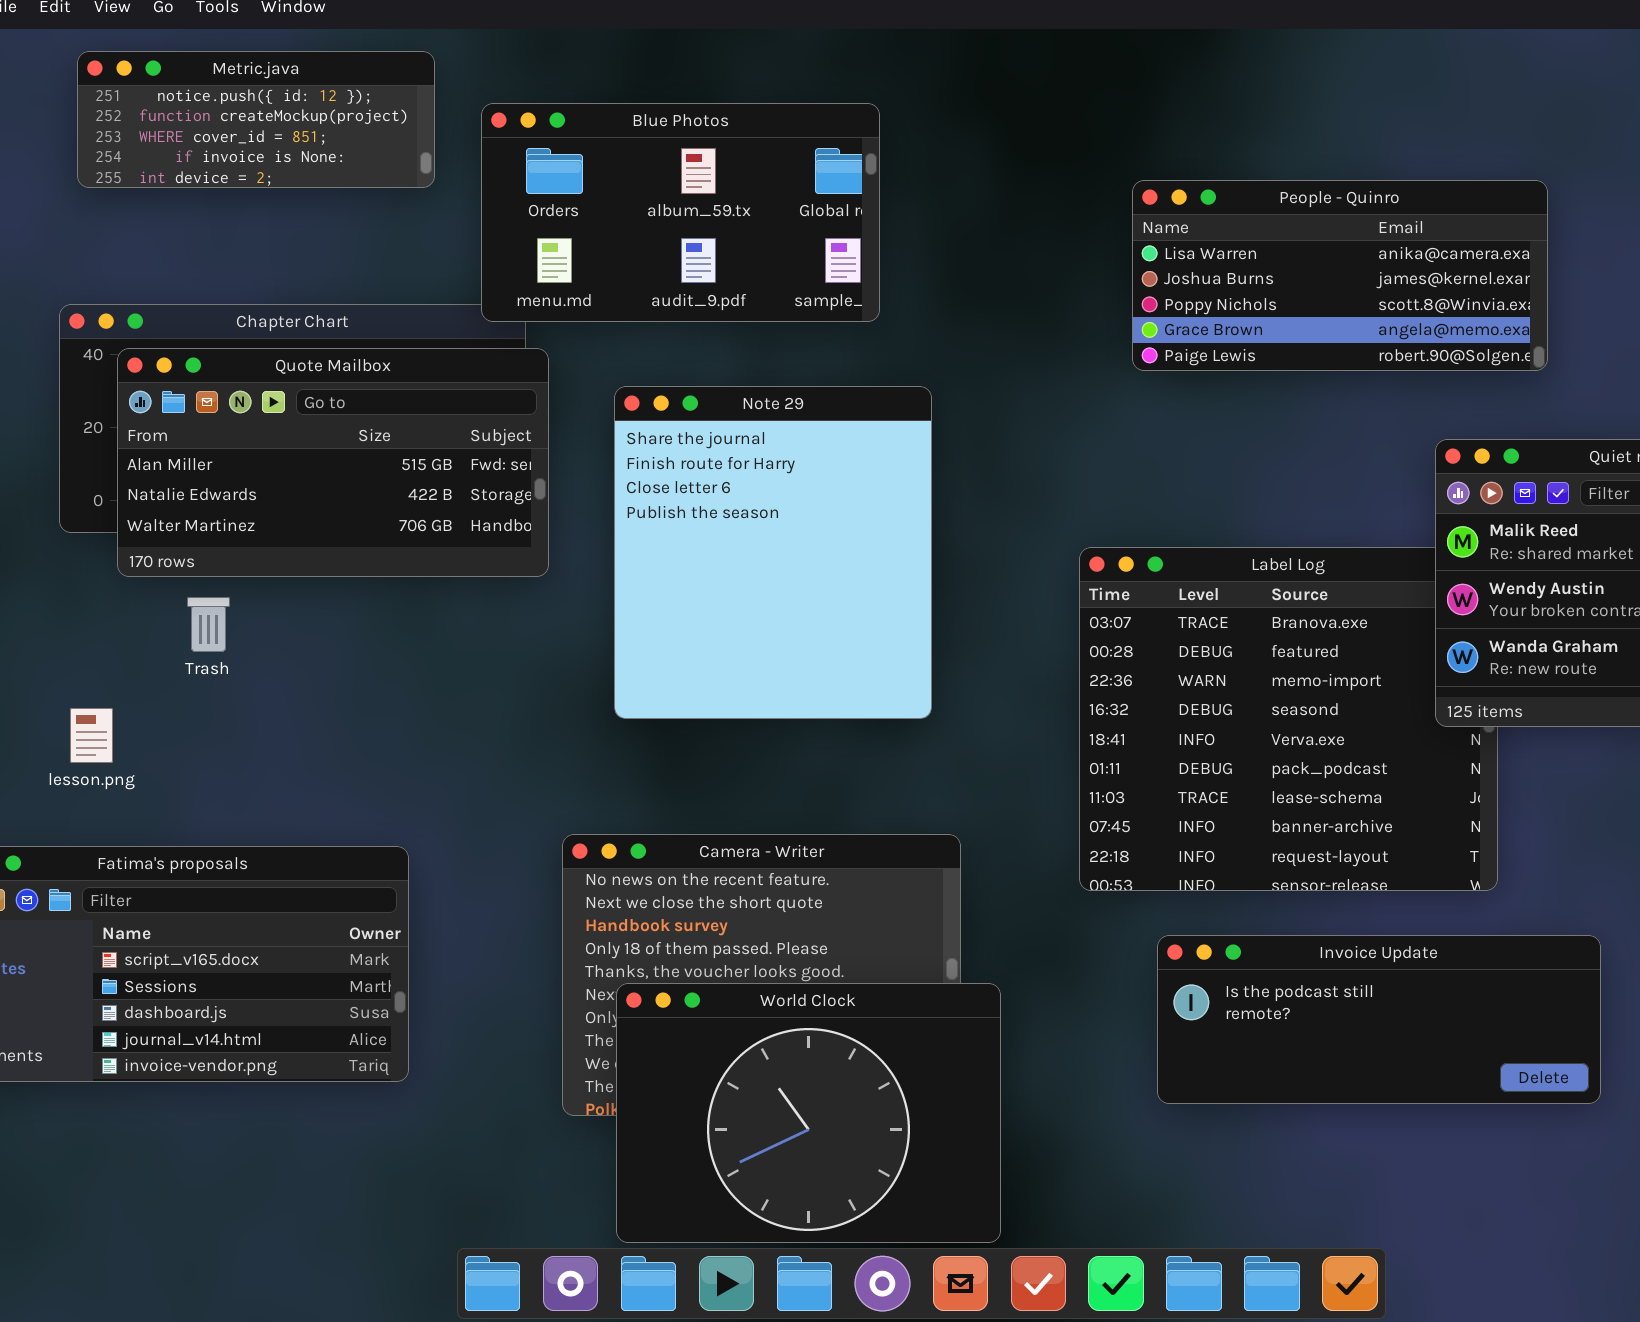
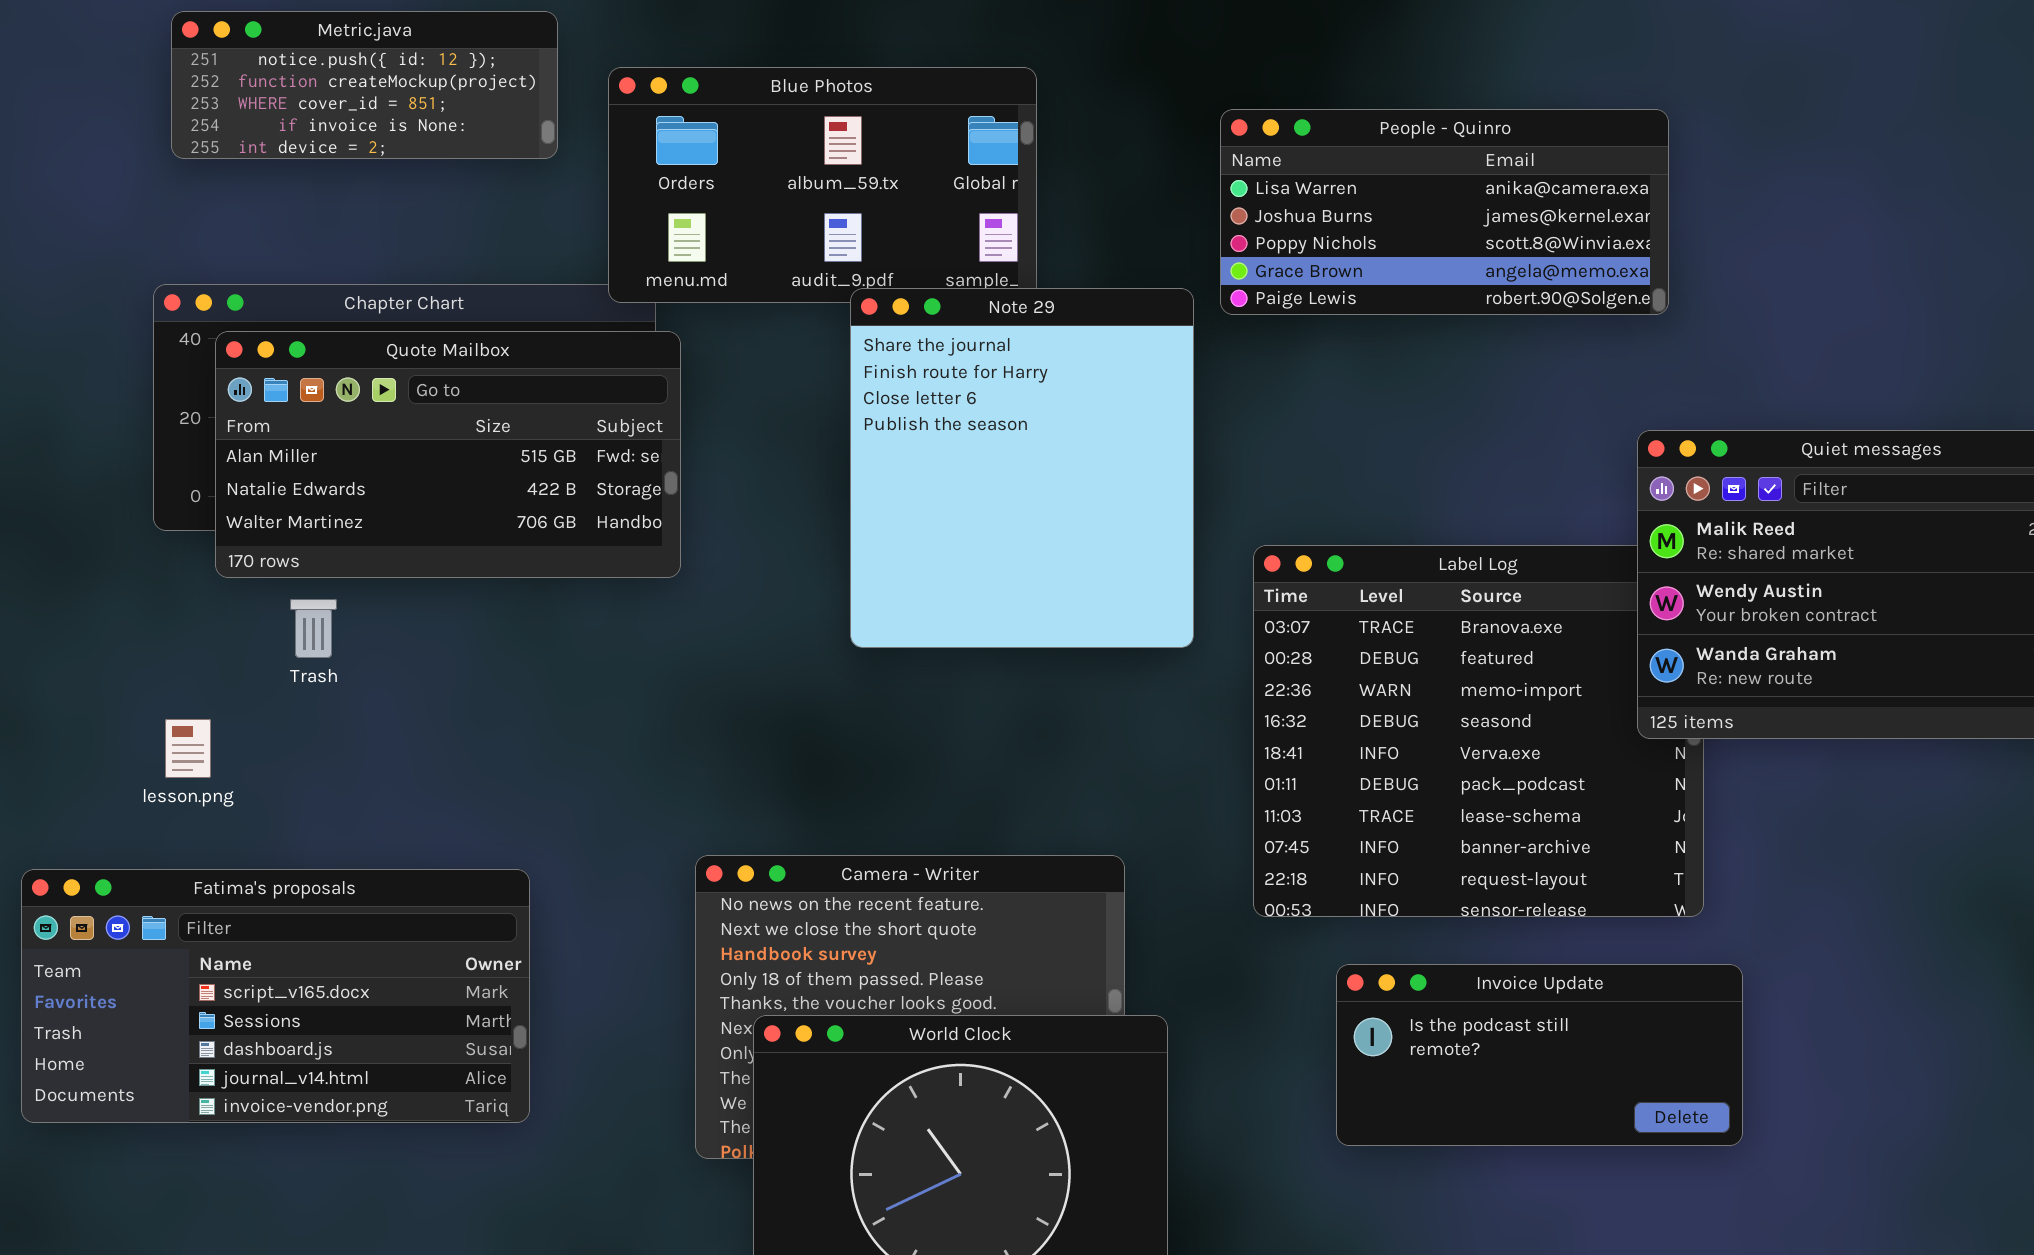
People - Quinro: [1132,180,1548,371] -> [1220,109,1669,315], moved
Note 29: [614,386,932,719] -> [850,288,1194,648], moved
Invoice Update: [1157,935,1601,1104] -> [1336,964,1743,1146], resized

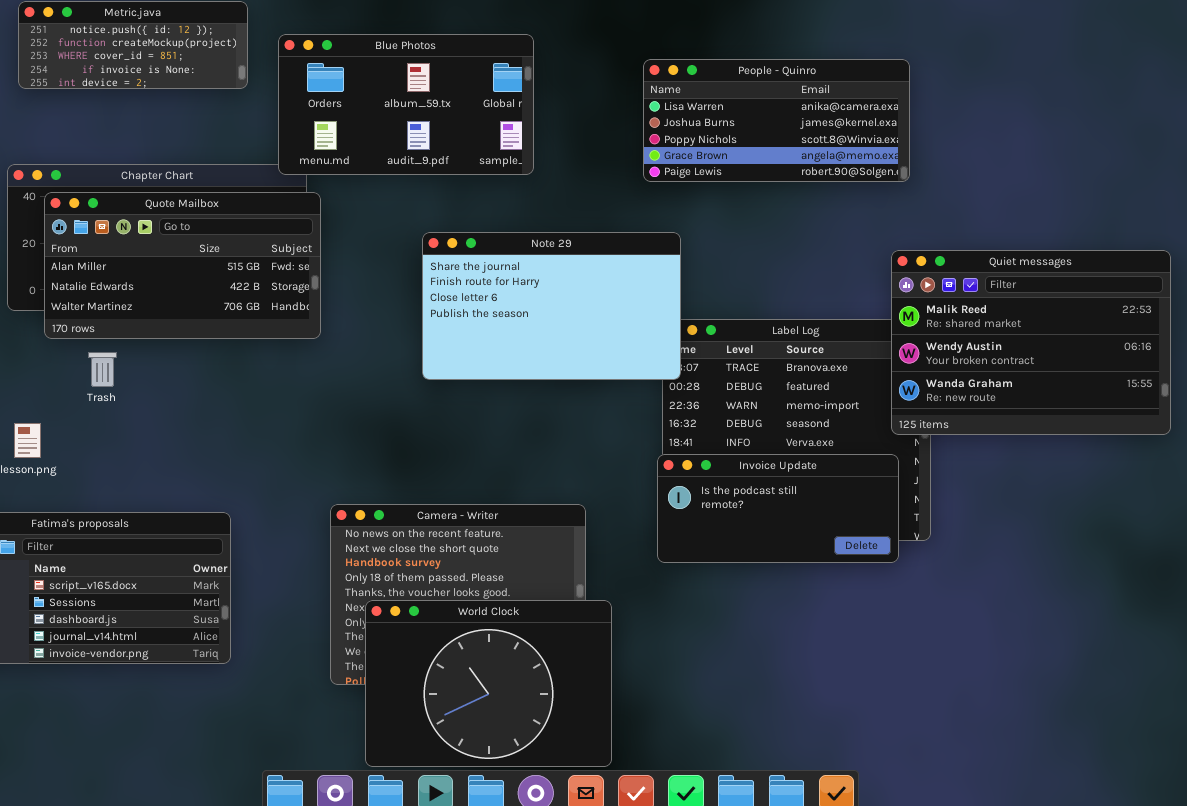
Note 29: [850,288,1194,648] -> [422,232,681,380], resized
Invoice Update: [1336,964,1743,1146] -> [657,454,899,563], moved

